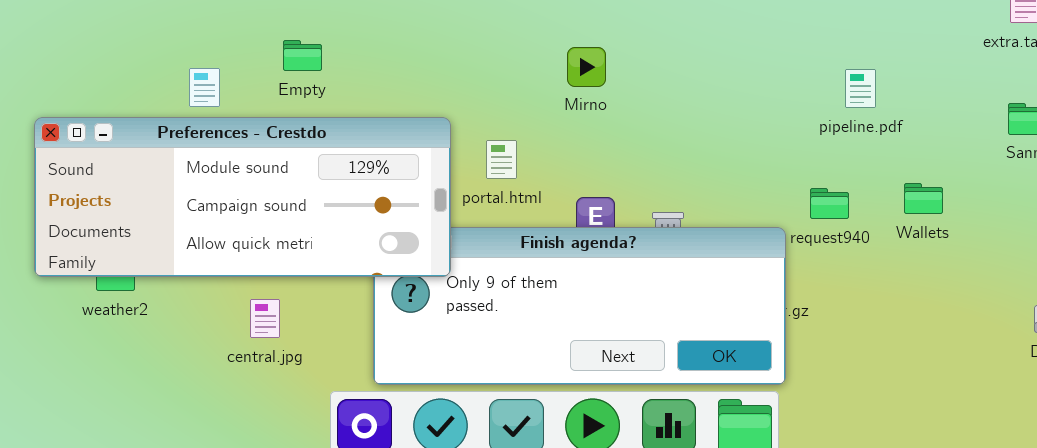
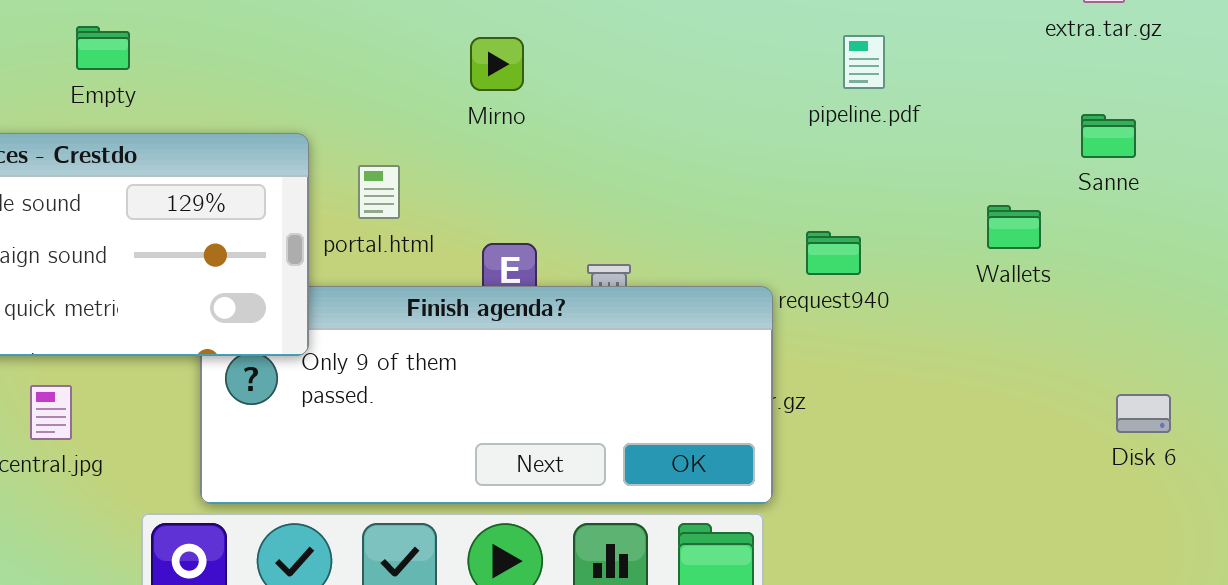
pipeline.pdf: [845,69,876,108] -> [843,35,885,89], moved
Wallets: [904,183,943,214] -> [987,205,1041,249], moved

